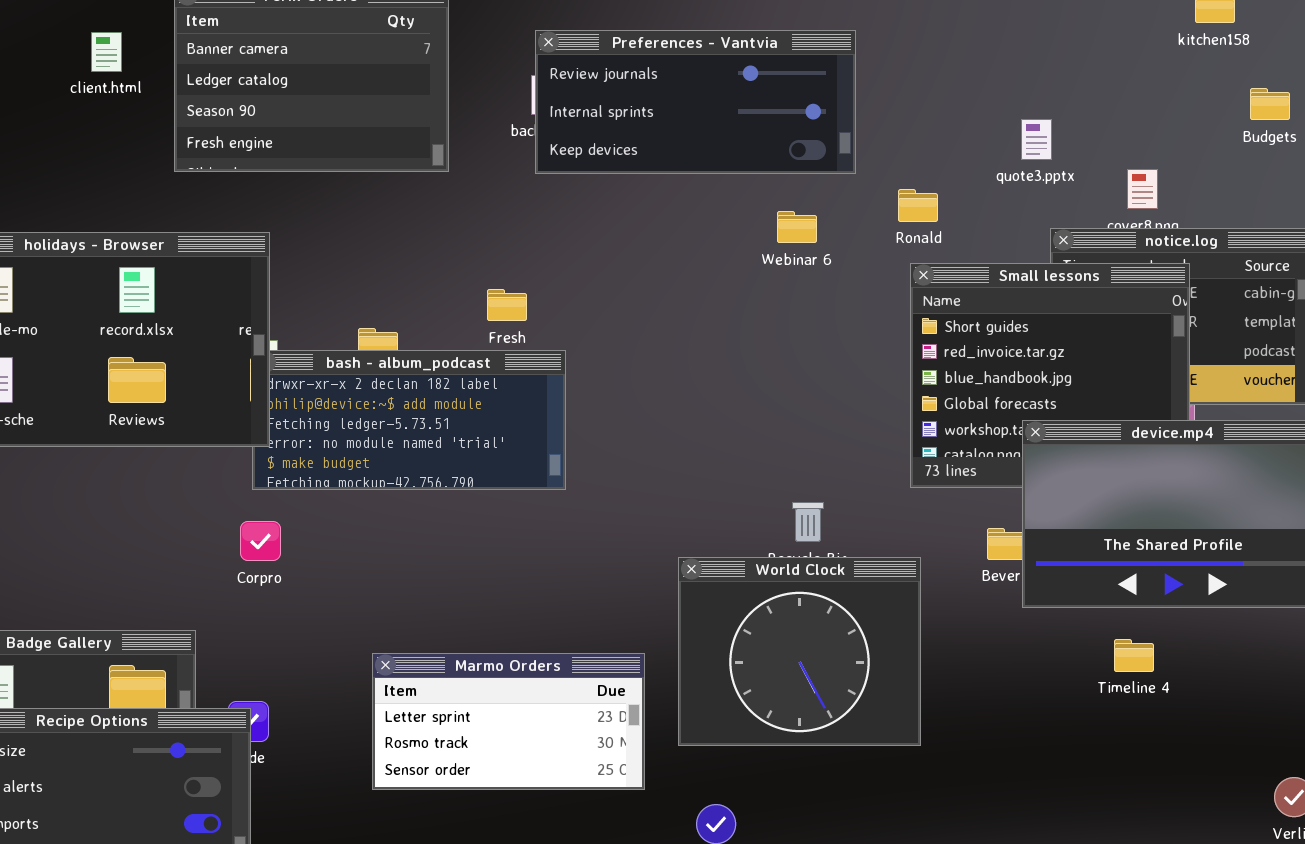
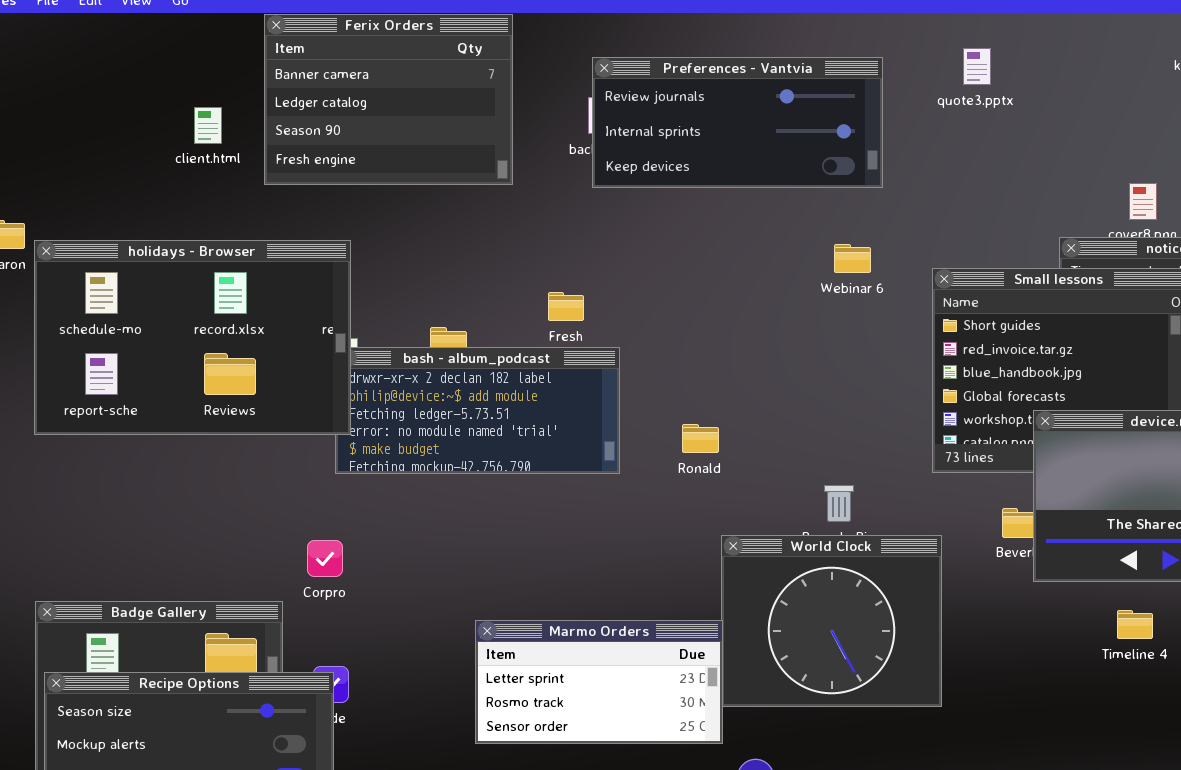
client.html: [91,32,122,72] -> [194,107,222,144], moved
quote3.pptx: [1021,119,1052,160] -> [963,48,991,85], moved
Ronald: [898,189,938,222] -> [682,424,719,453], moved
Webinar 6: [777,211,817,243] -> [834,244,871,273], moved
Corpro: [240,521,281,561] -> [307,540,343,577], moved
Marmo Orders: [372,653,645,790] -> [475,620,723,744], moved

